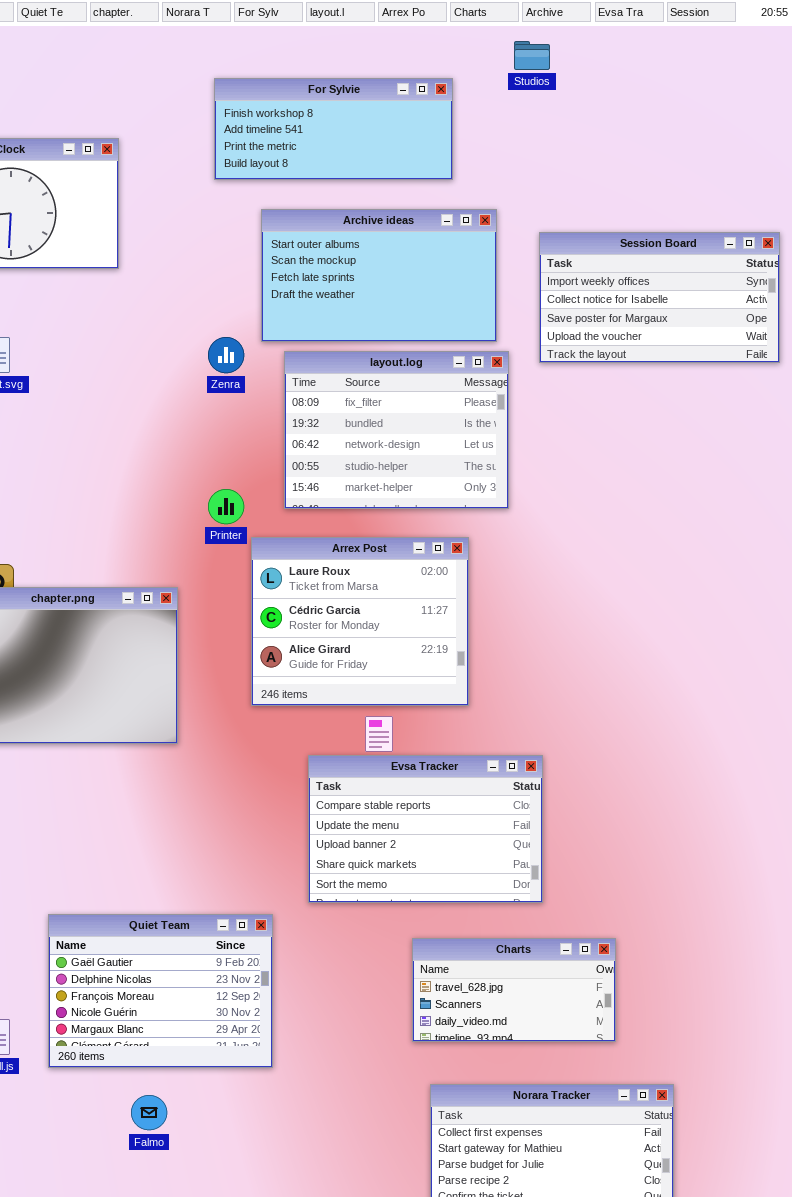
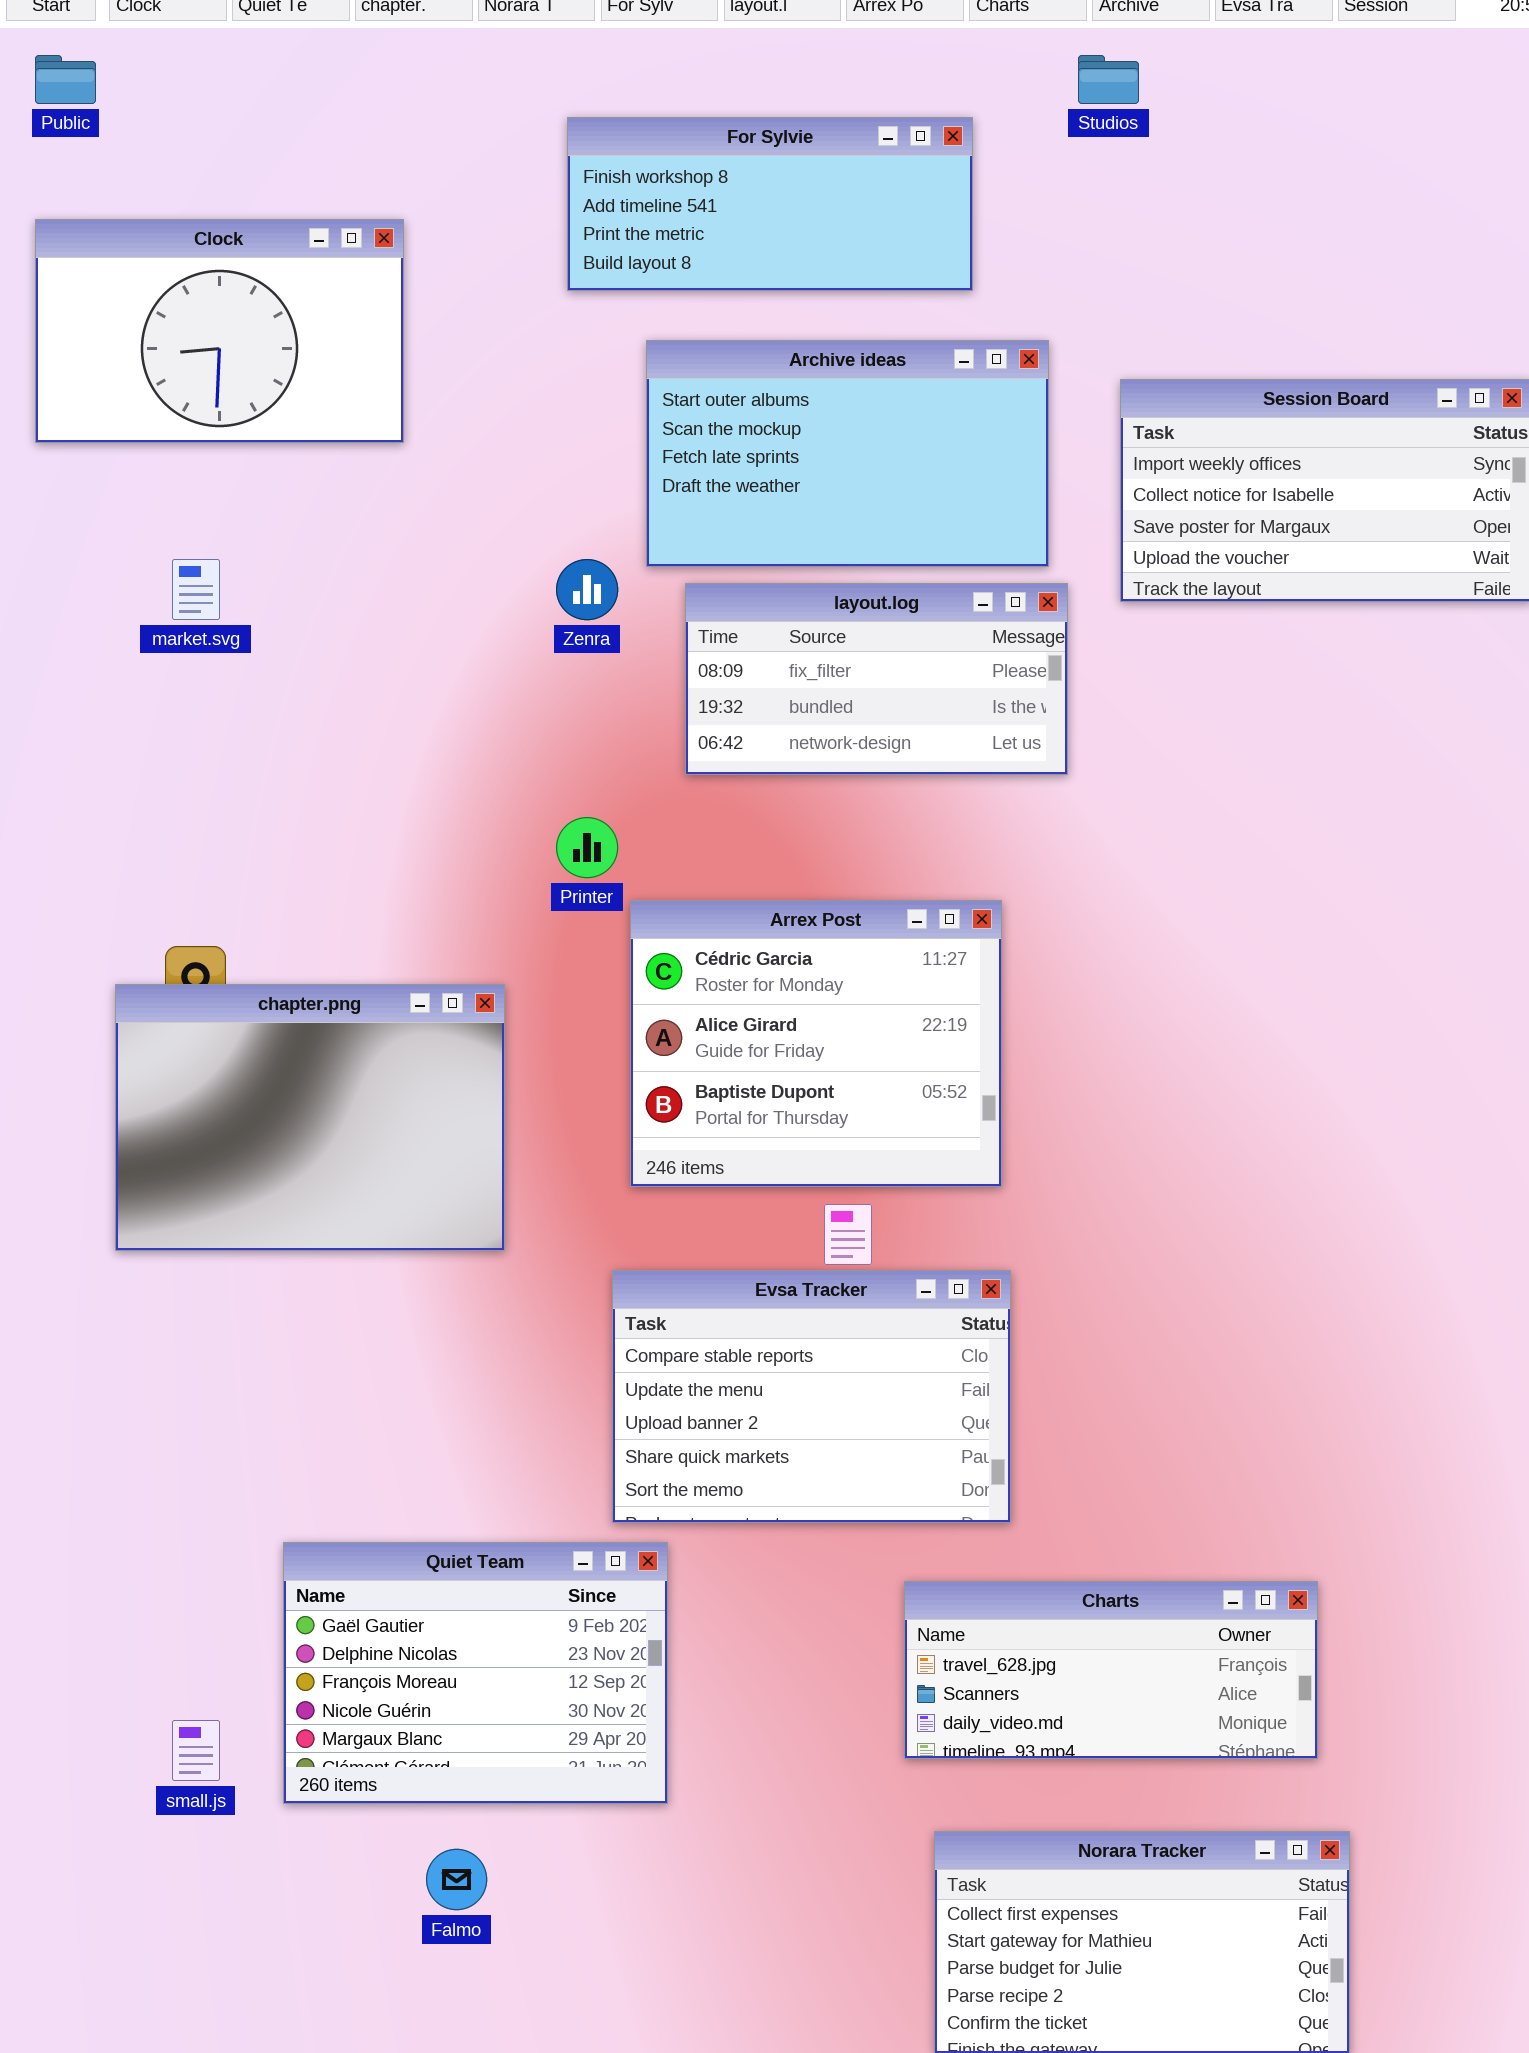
layout.log: [284,351,509,509] -> [685,583,1068,775], resized
Arrex Post: [251,537,469,706] -> [630,900,1002,1187], scrolled down 1 row
Evsa Tracker: [308,755,543,903] -> [612,1270,1011,1523], moved
Charts: [412,938,616,1042] -> [904,1581,1318,1759], resized

